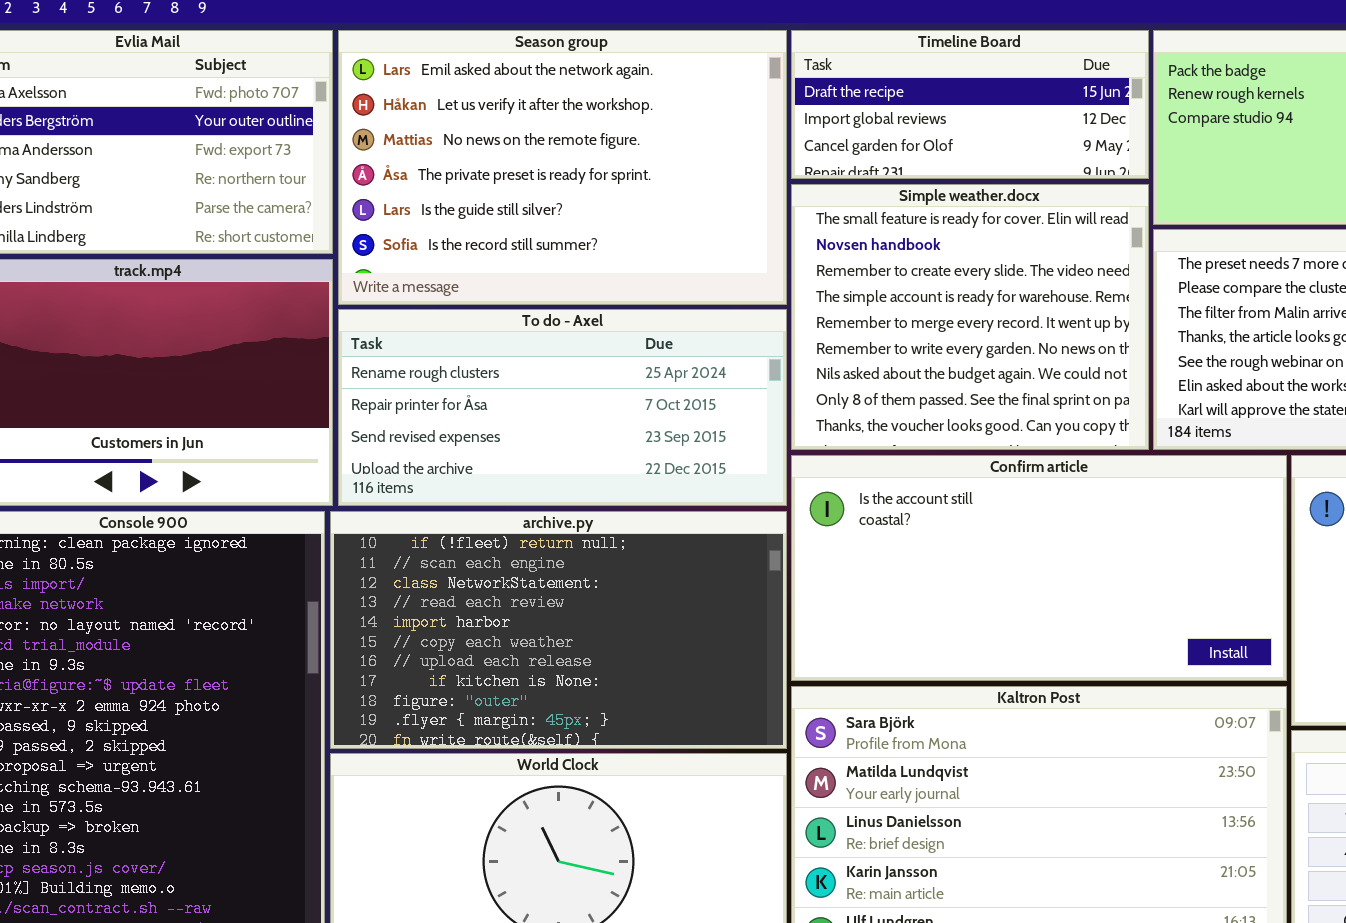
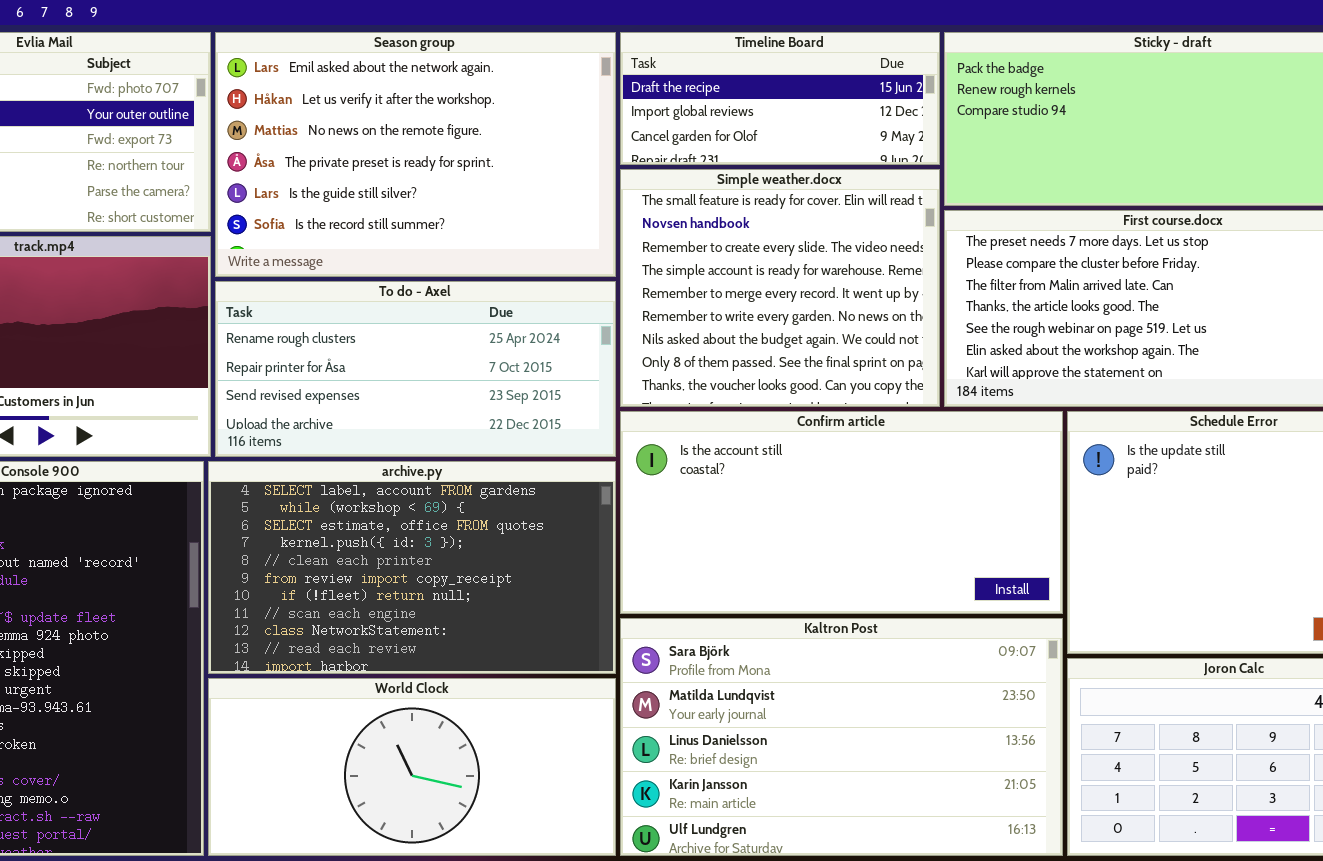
archive.py: [330,511,787,749] -> [208,461,616,674], scrolled up 6 rows

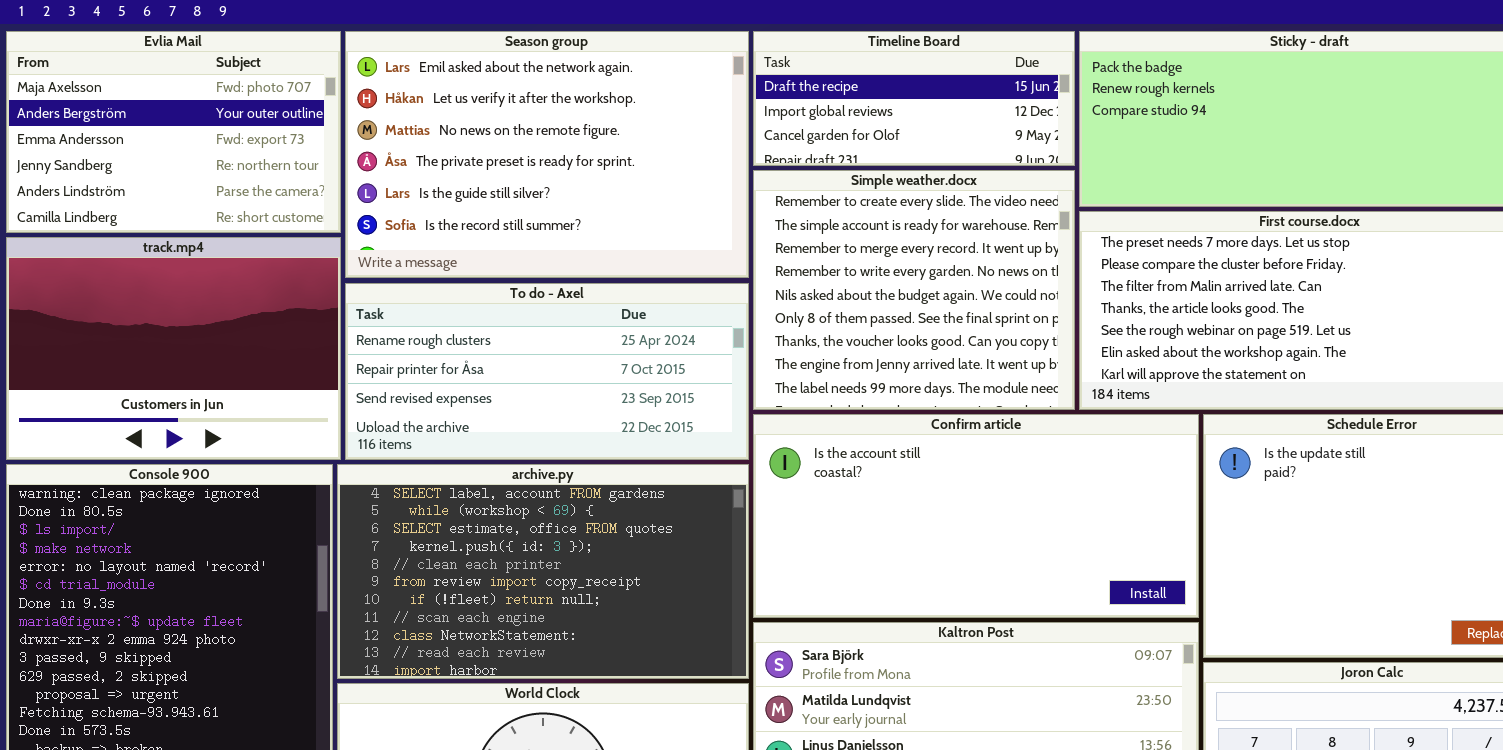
Simple weather.docx: [620,169,940,407] -> [753,170,1075,410], scrolled down 2 rows

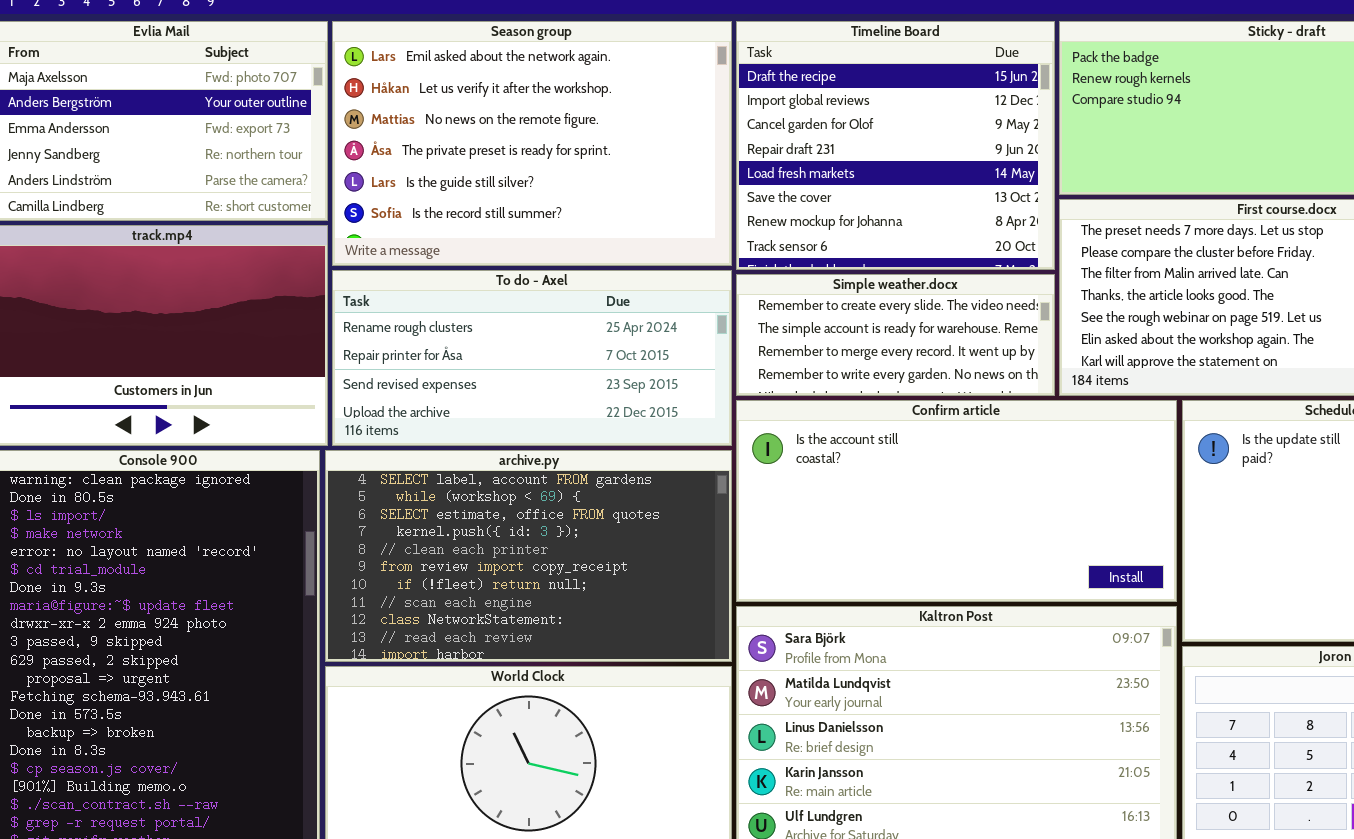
Timeline Board: [753,31,1075,166] -> [736,21,1055,270], resized
Simple weather.docx: [753,170,1075,410] -> [736,274,1055,396], resized

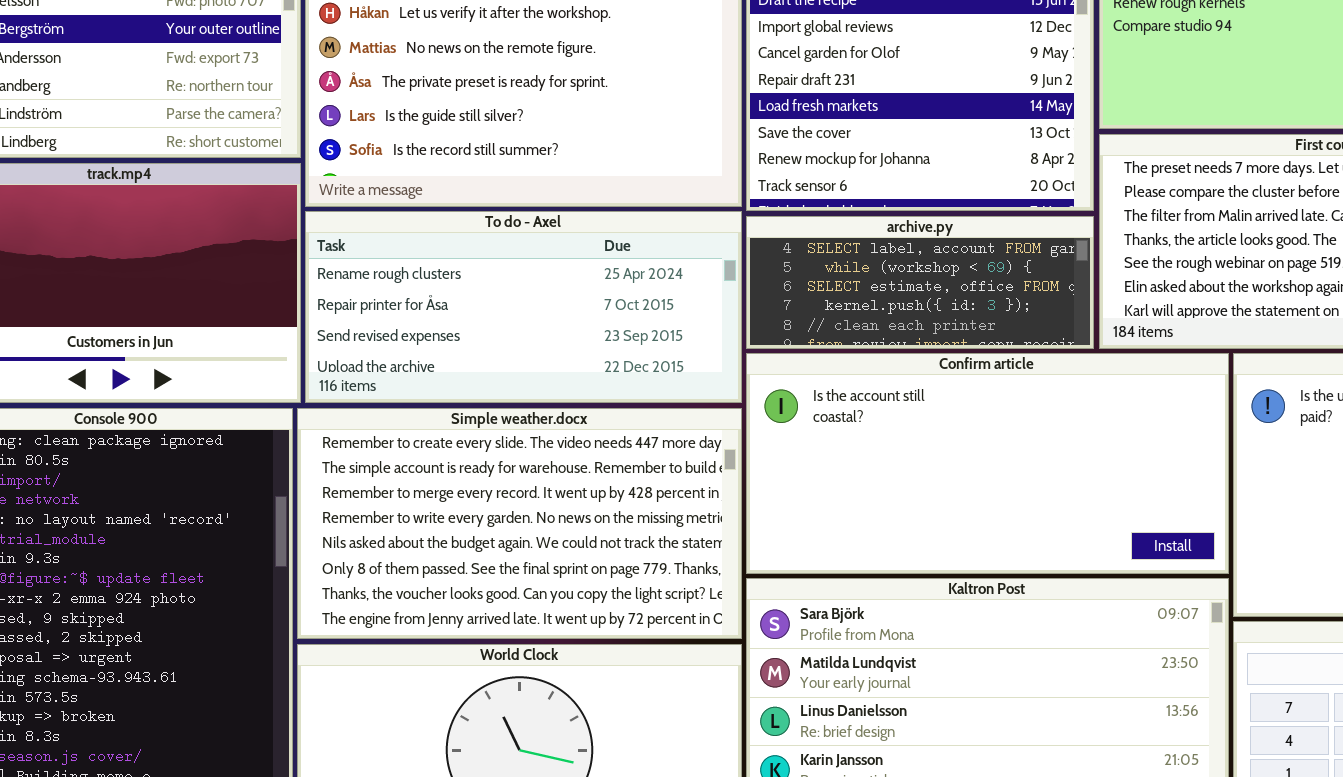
Simple weather.docx: [736,274,1055,396] -> [297,408,742,639], moved, resized
archive.py: [325,450,732,662] -> [746,216,1094,349], moved, resized

